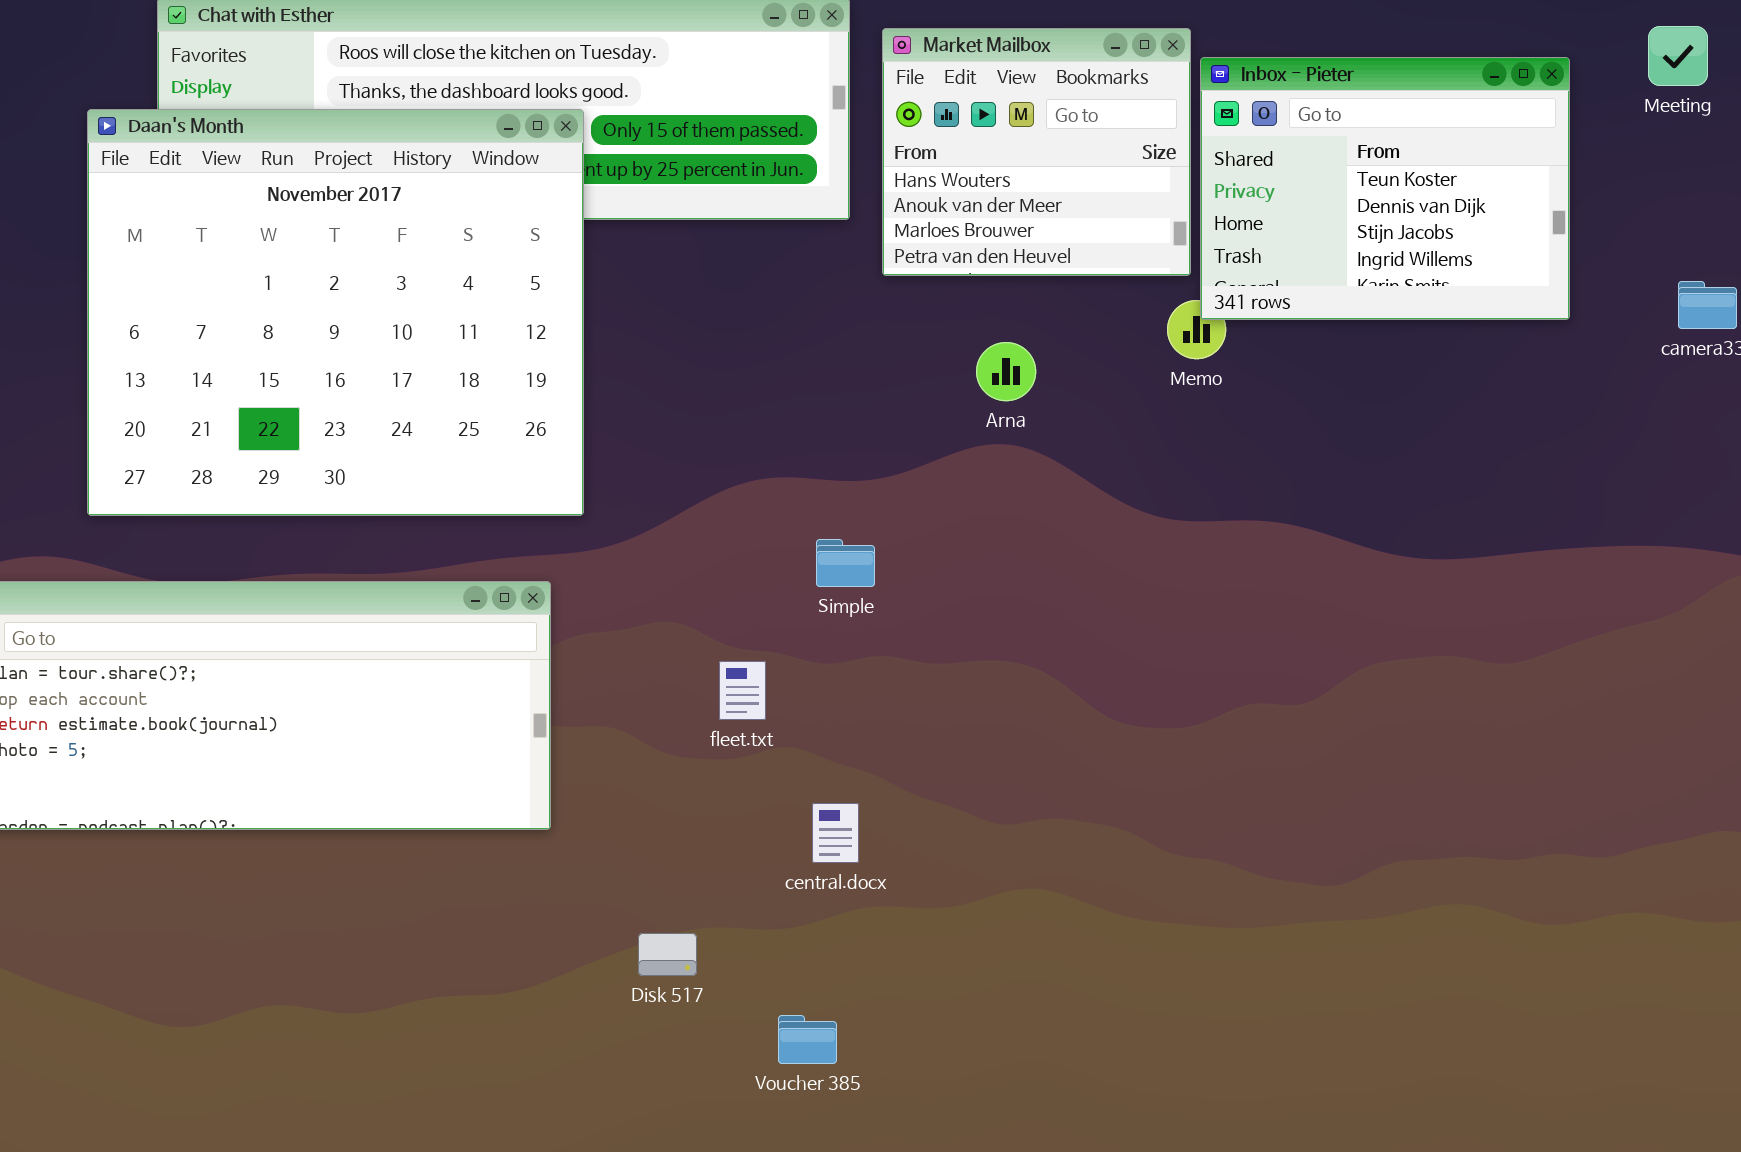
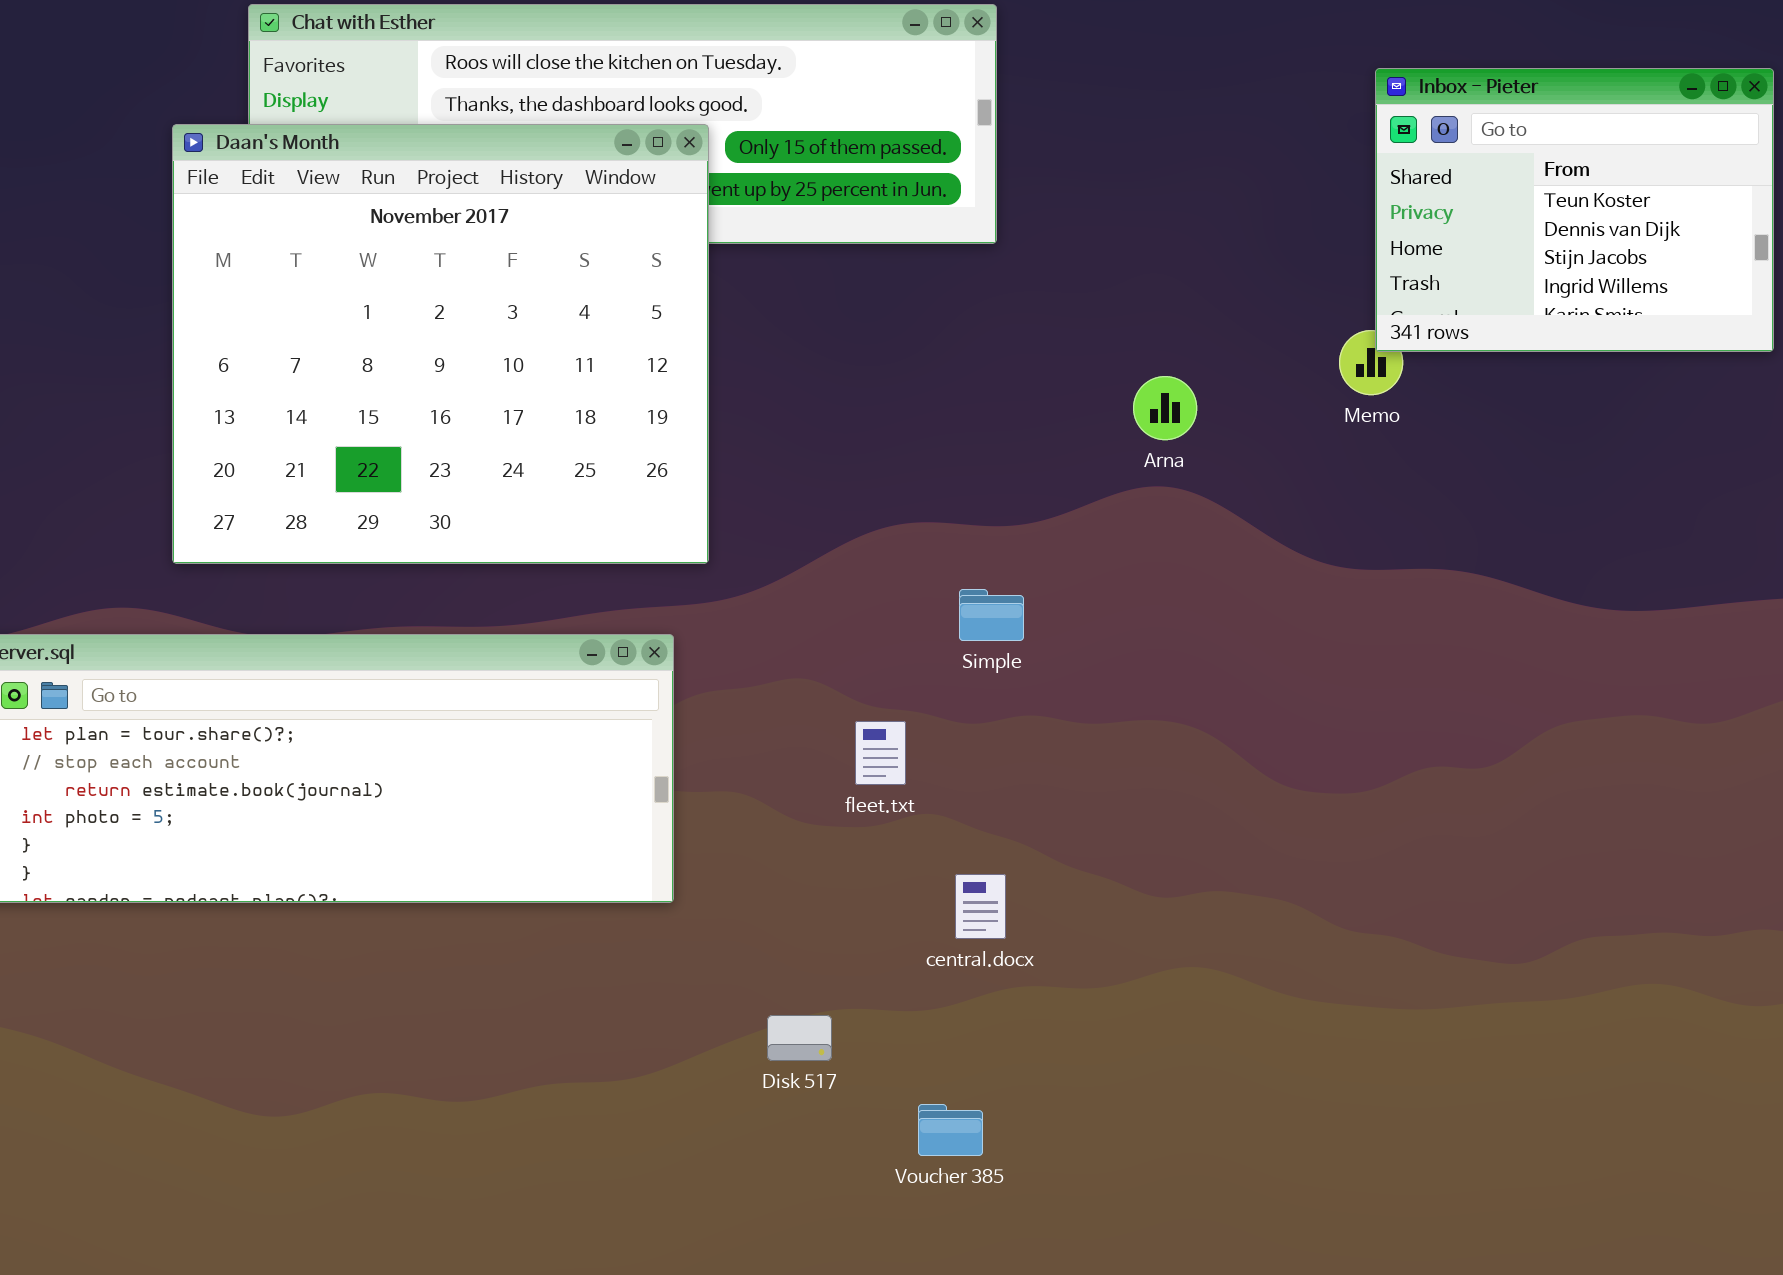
Market Mailbox: [882,28,1191,276] -> none, closed

